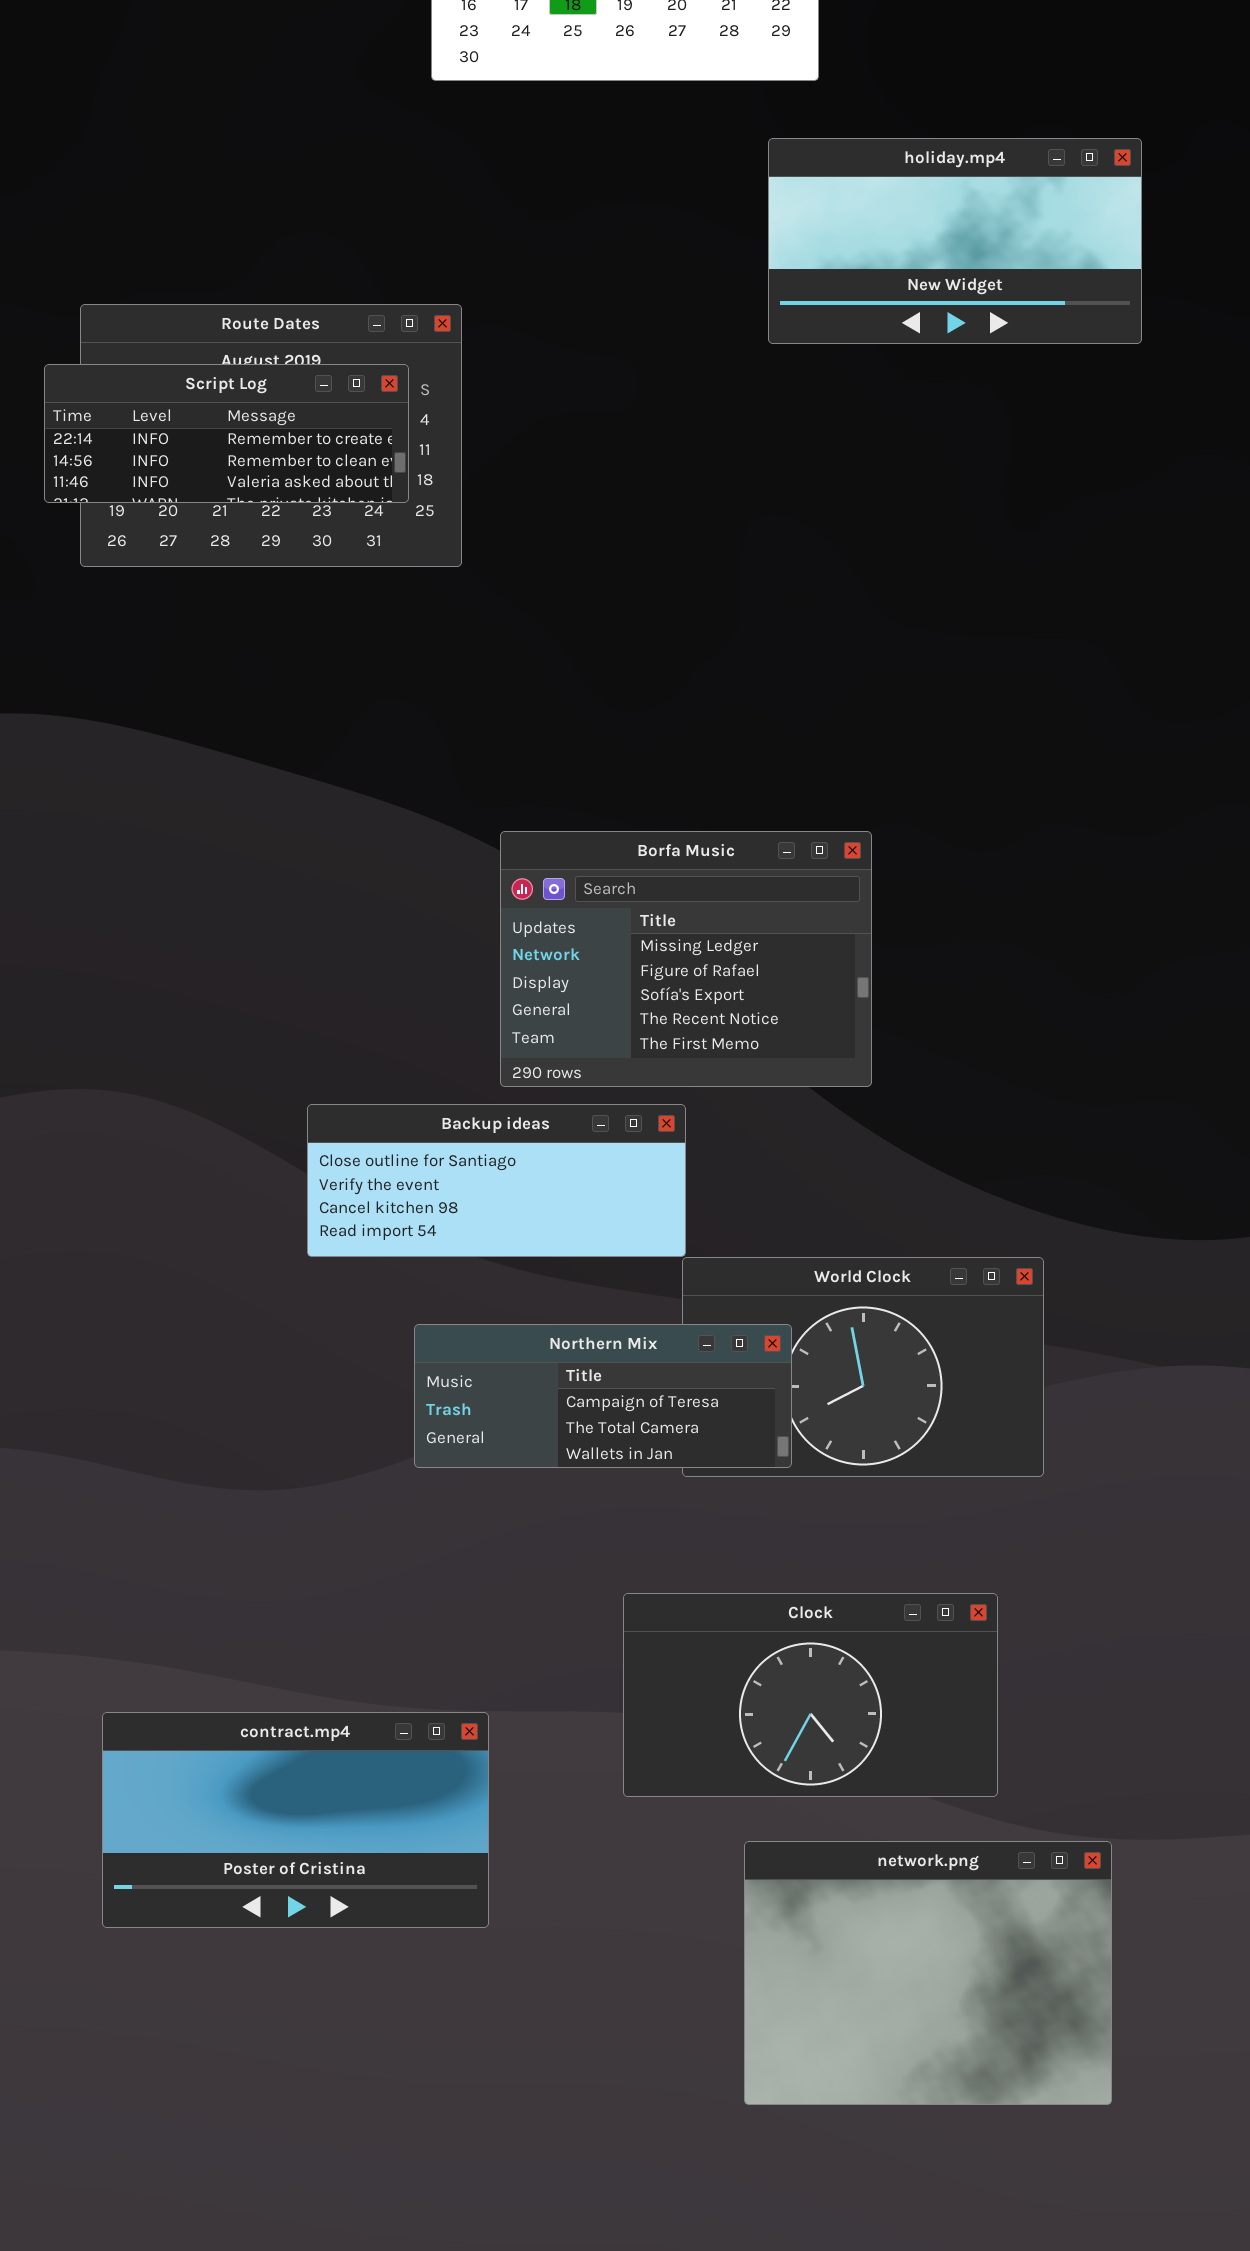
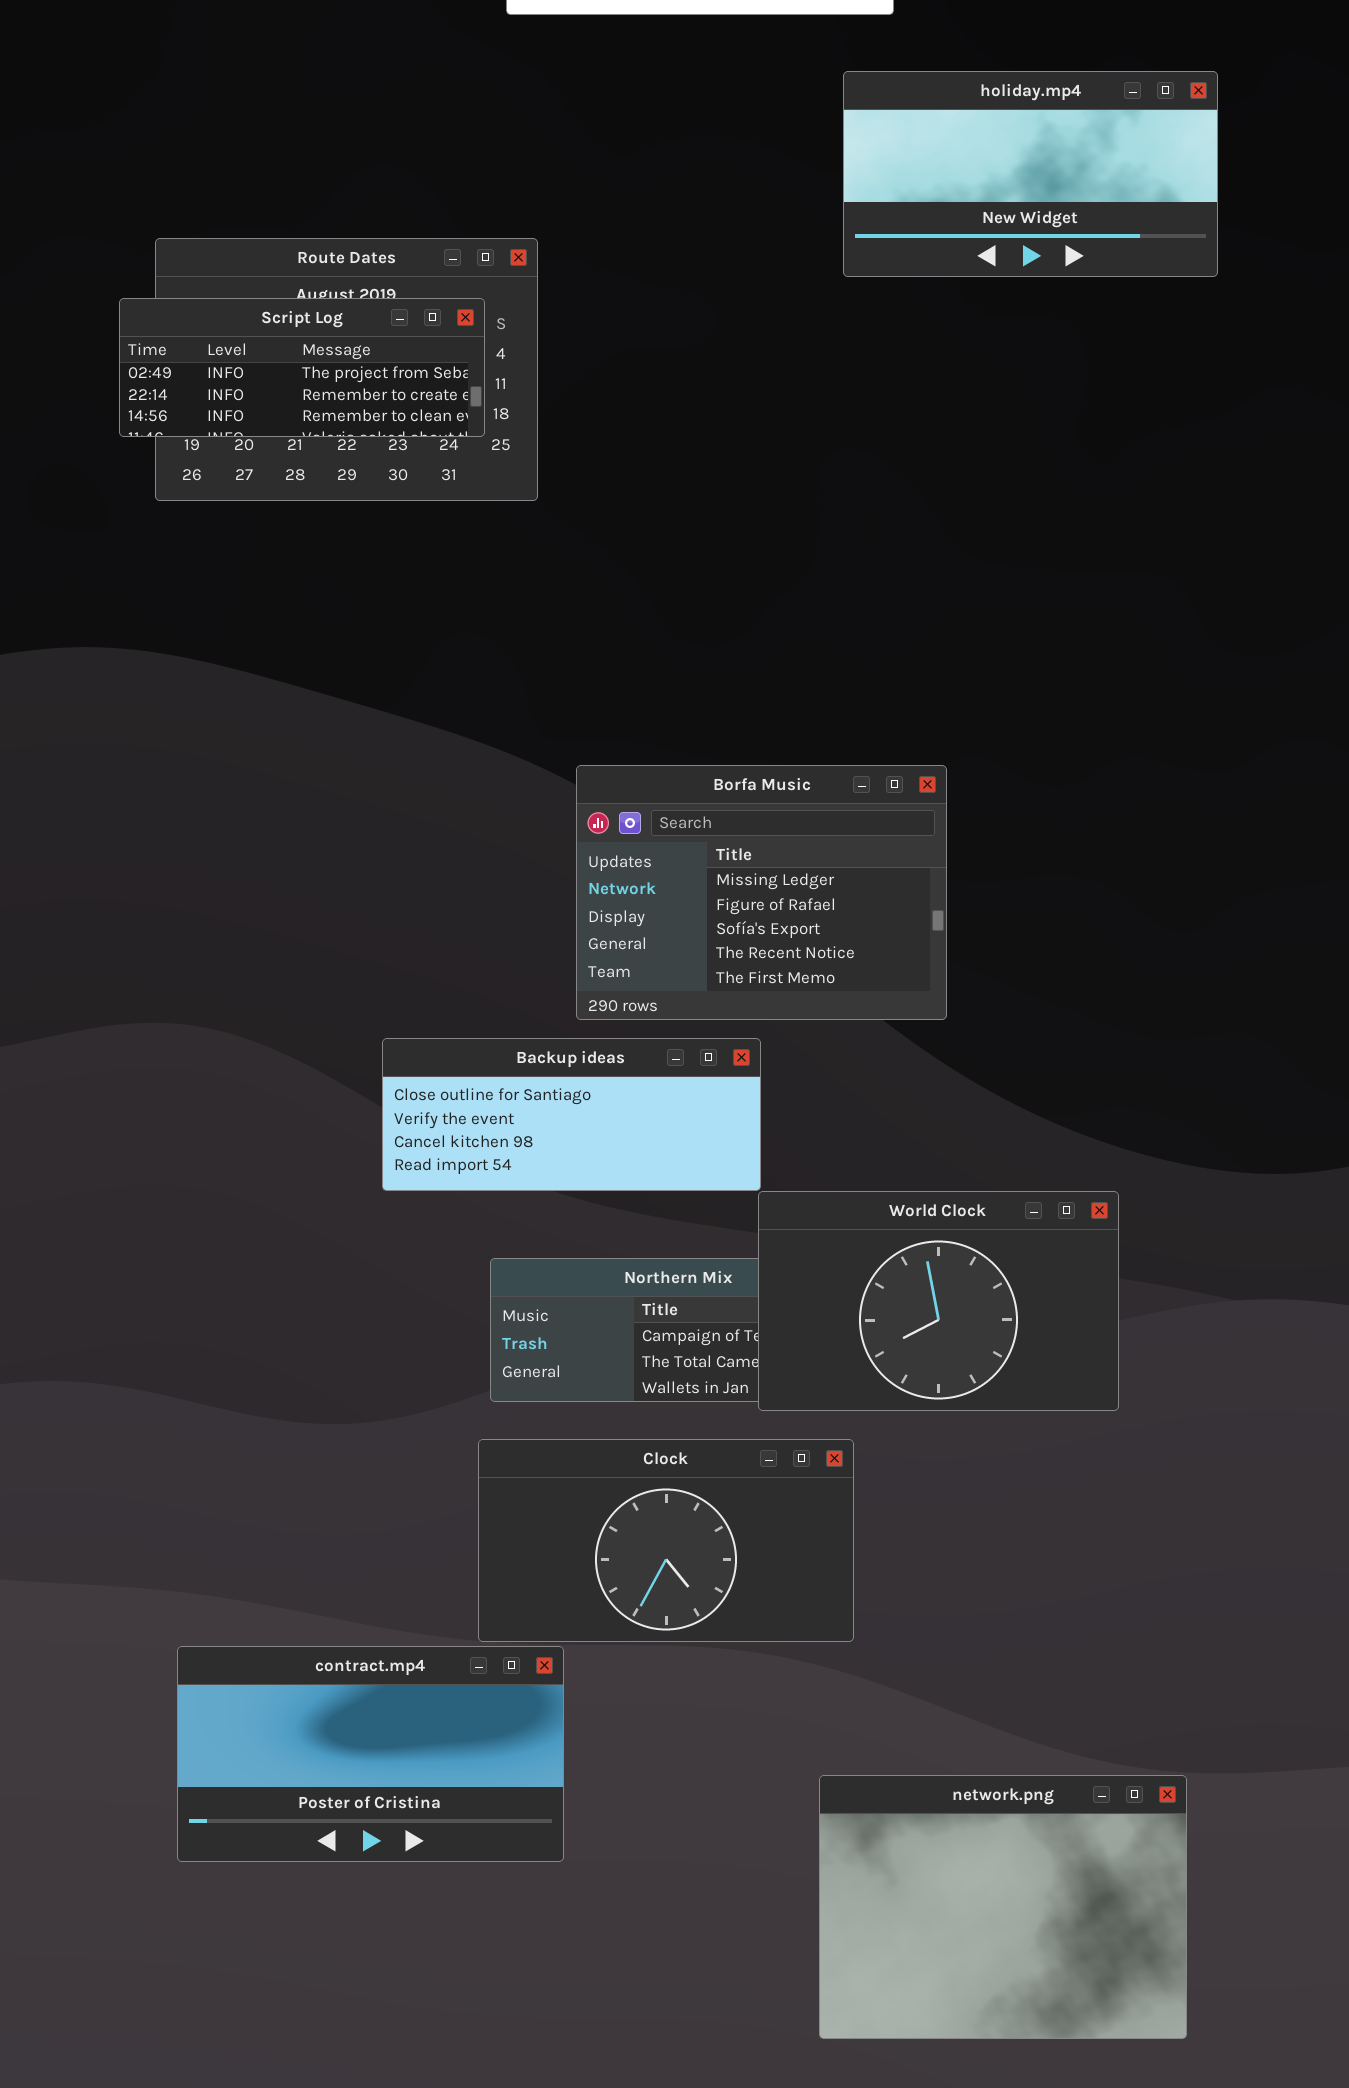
Script Log: [44,364,409,503] -> [119,298,485,437], scrolled up 1 row
World Clock: [682,1257,1044,1477] -> [758,1191,1119,1411], raised
Clock: [623,1593,998,1797] -> [478,1439,854,1642], moved

